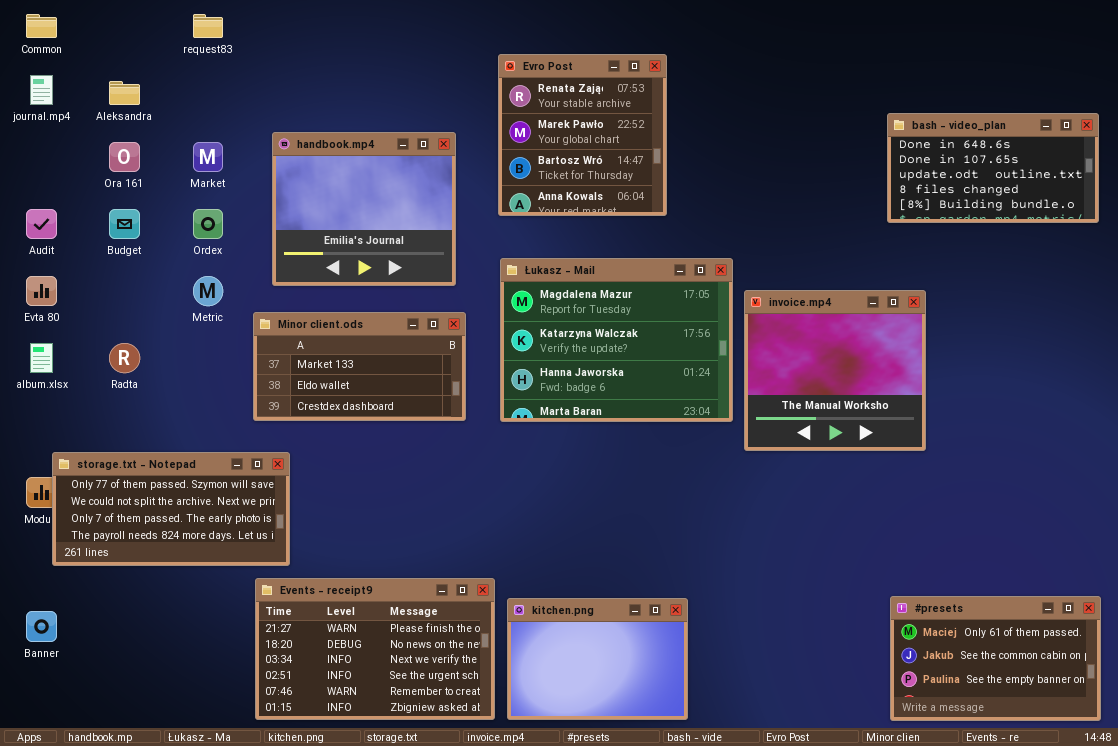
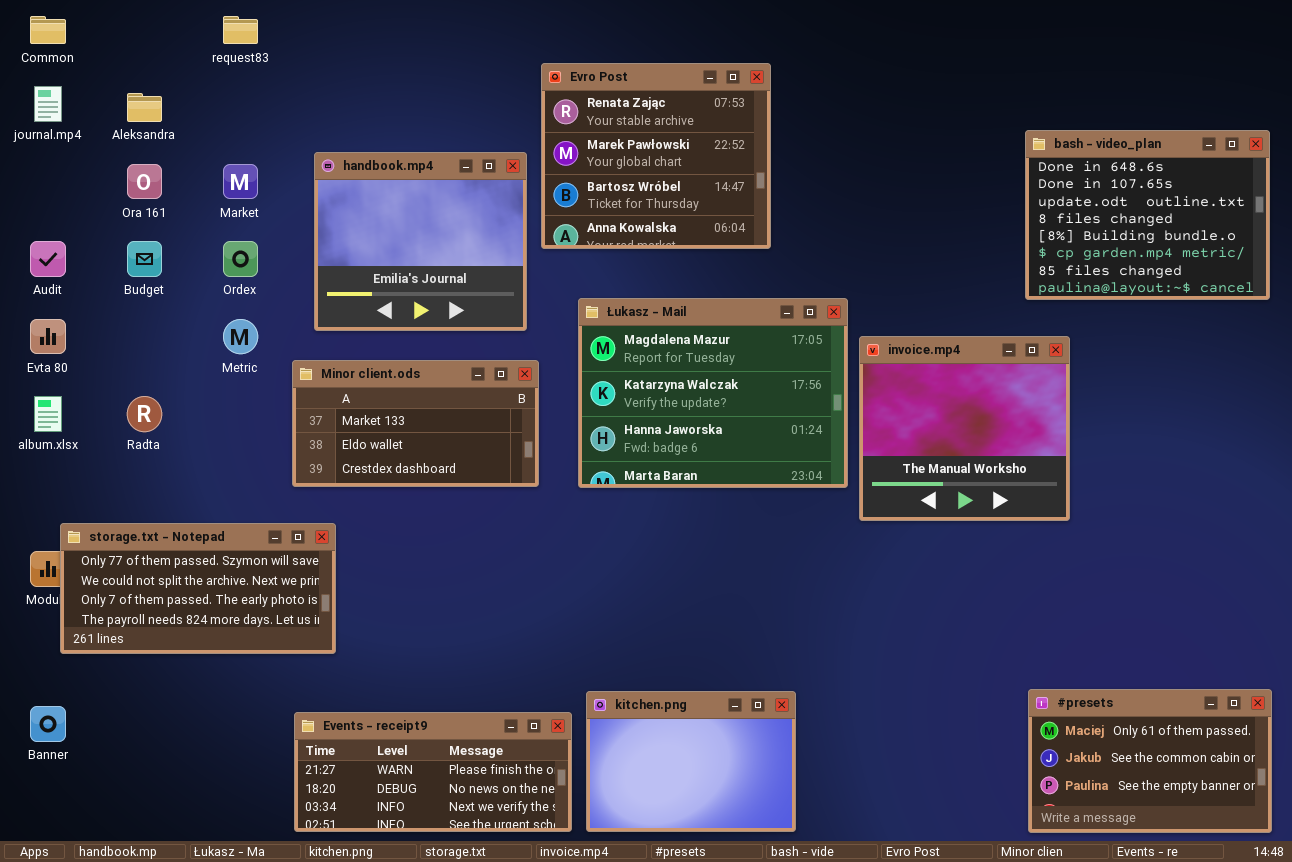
Evro Post: [498,54,667,216] -> [541,63,771,249], resized
bash - video_plan: [887,113,1099,223] -> [1025,130,1270,300], resized
Events - receipt9: [255,578,495,720] -> [294,712,572,832], resized

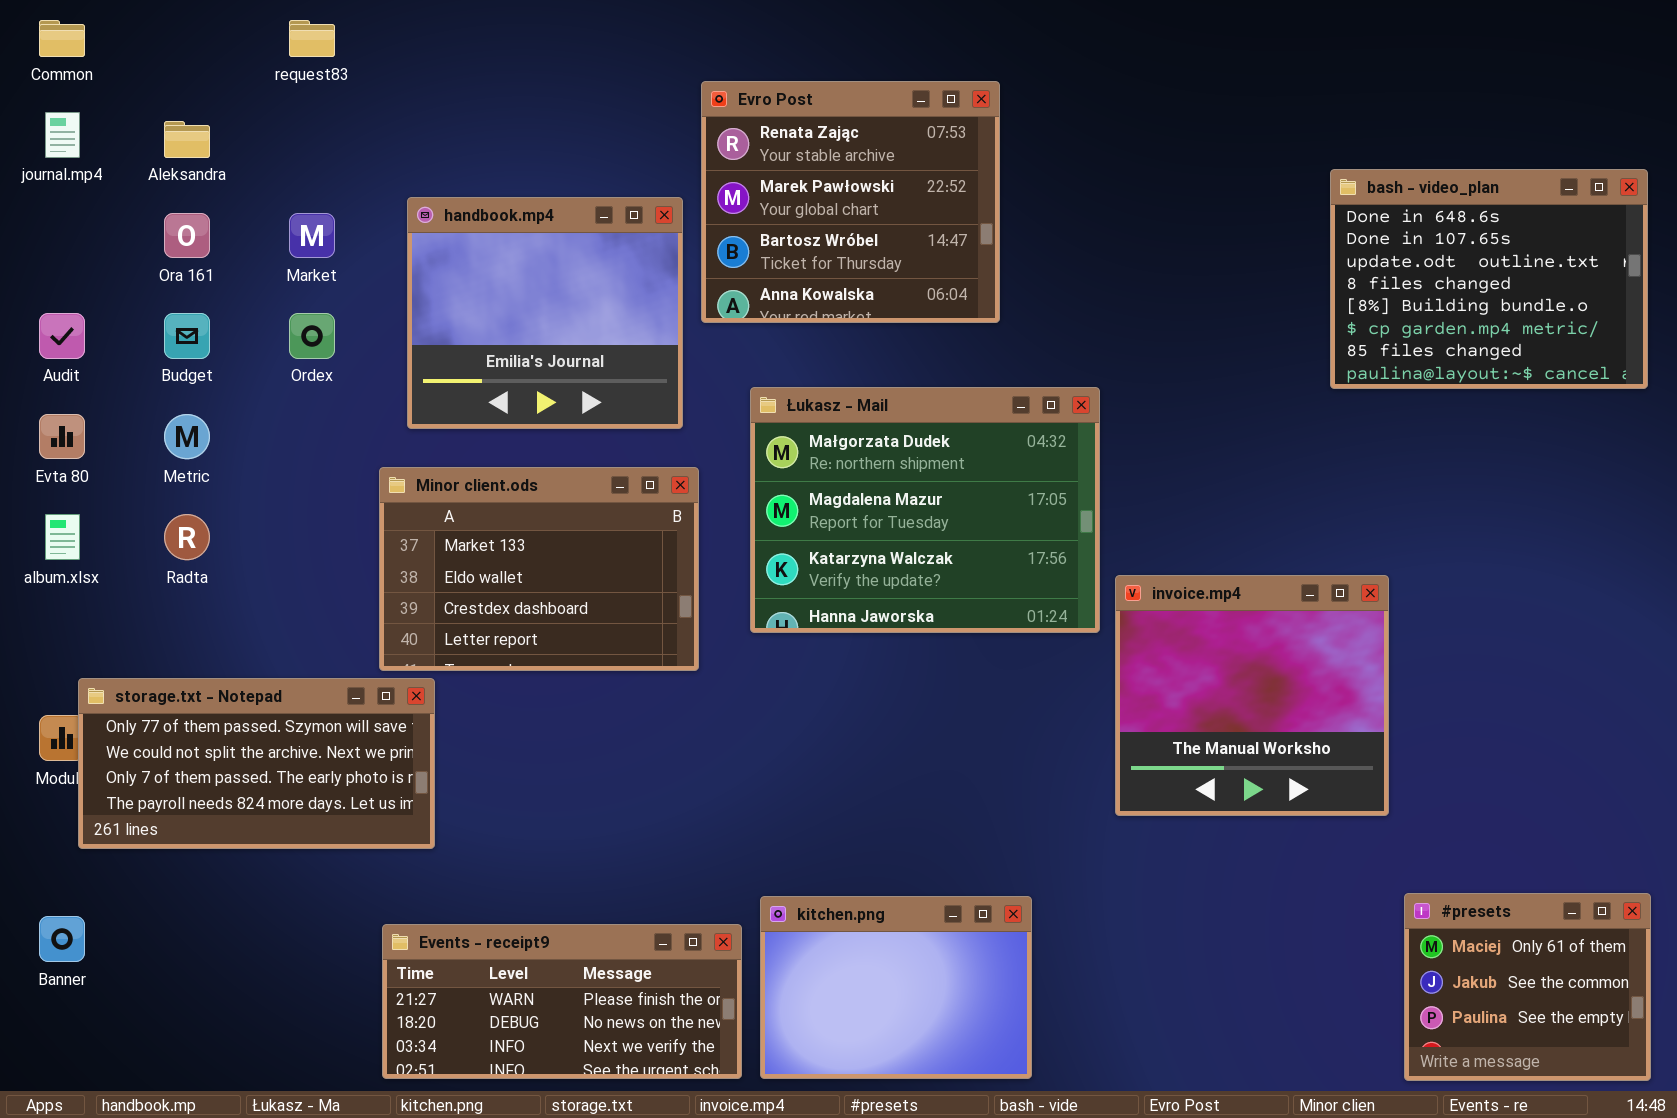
Łukasz - Mail: [578,298,848,488] -> [750,387,1100,633], scrolled up 1 row
Metric: [223,319,258,354] -> [164,414,210,459], moved
invoice.mp4: [859,336,1070,521] -> [1115,575,1389,816], moved
Minor client.ods: [292,360,539,487] -> [379,467,699,671], resized
#presets: [1028,689,1272,833] -> [1404,893,1651,1081], resized

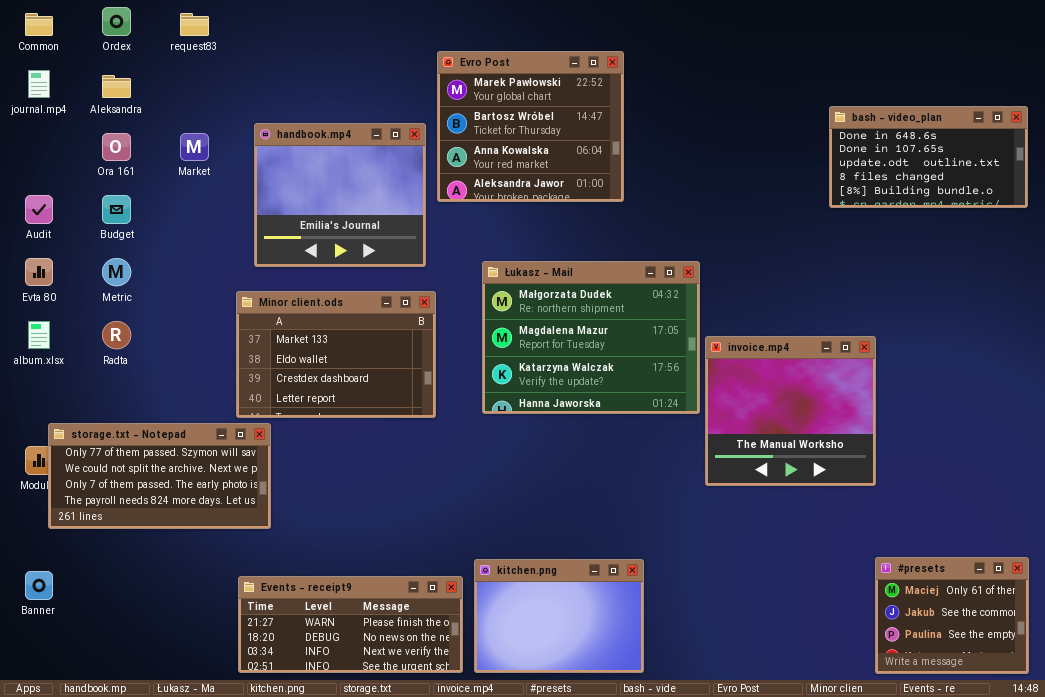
Evro Post: [701,81,1000,323] -> [437,51,624,202], scrolled down 1 row
bash - video_plan: [1330,169,1648,389] -> [829,106,1028,208], resized
Ordex: [289,313,335,359] -> [102,7,131,36], moved
Łukasz - Mail: [750,387,1100,633] -> [482,261,700,414], moved
invoice.mp4: [1115,575,1389,816] -> [705,336,876,486], moved

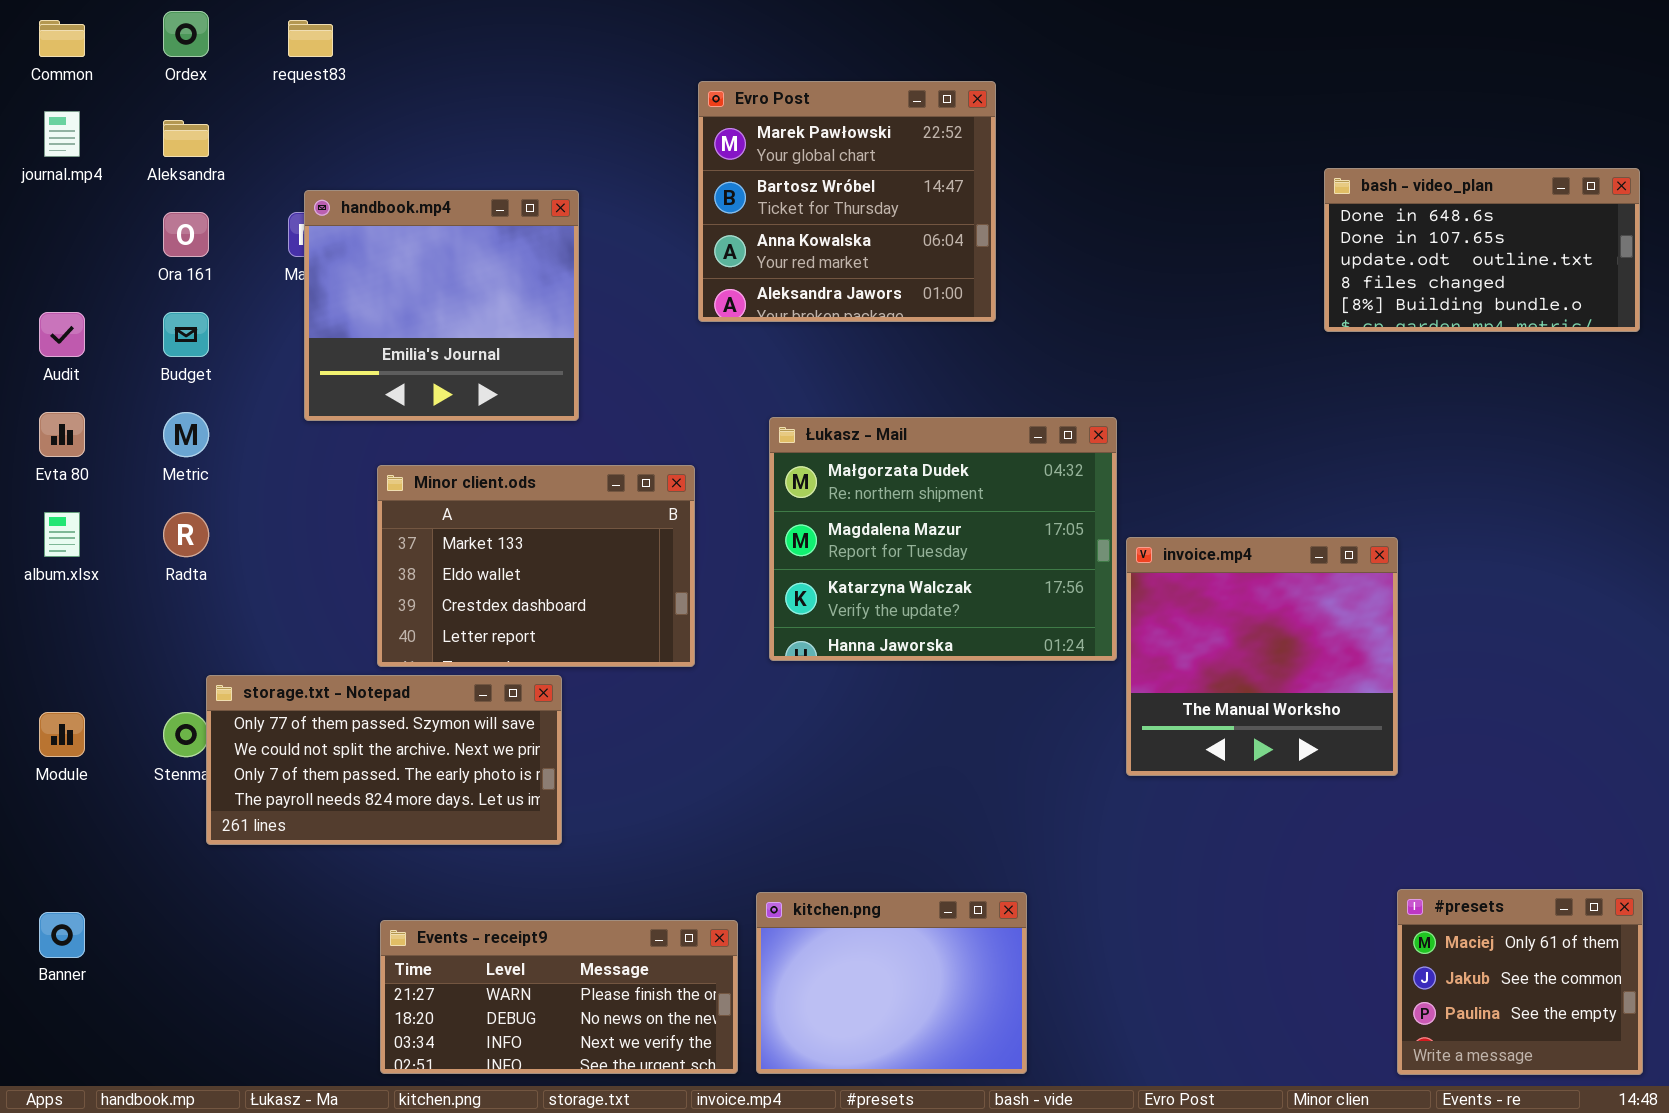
handbook.mp4: [254,123,426,267] -> [304,190,579,421], moved
storage.txt - Notepad: [48,423,271,529] -> [206,675,562,845], moved

